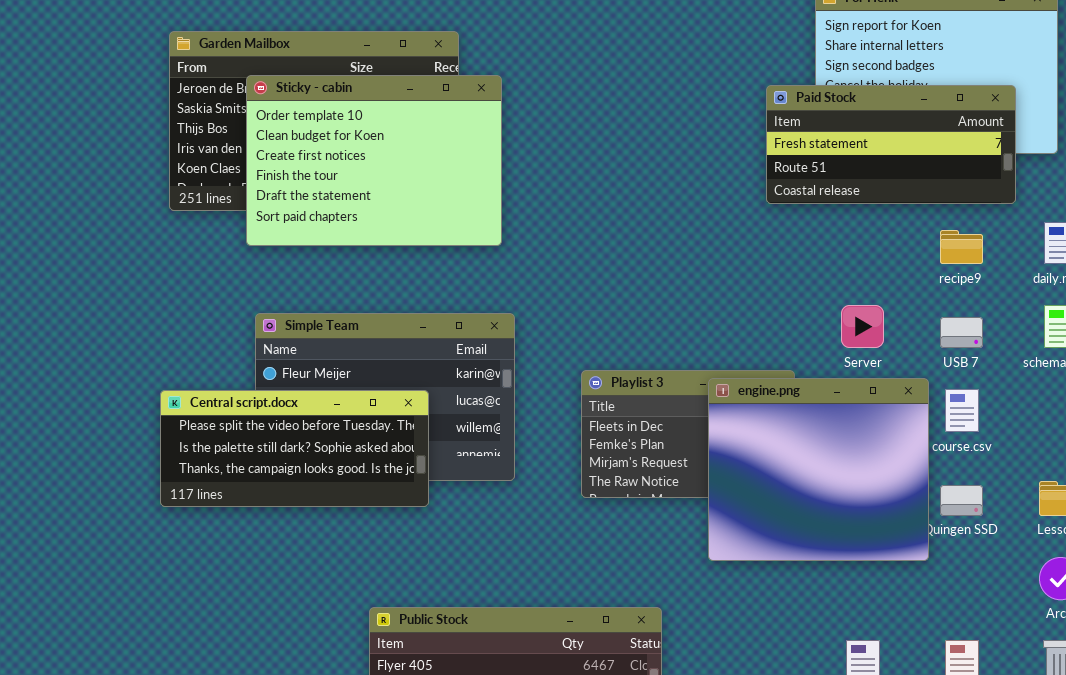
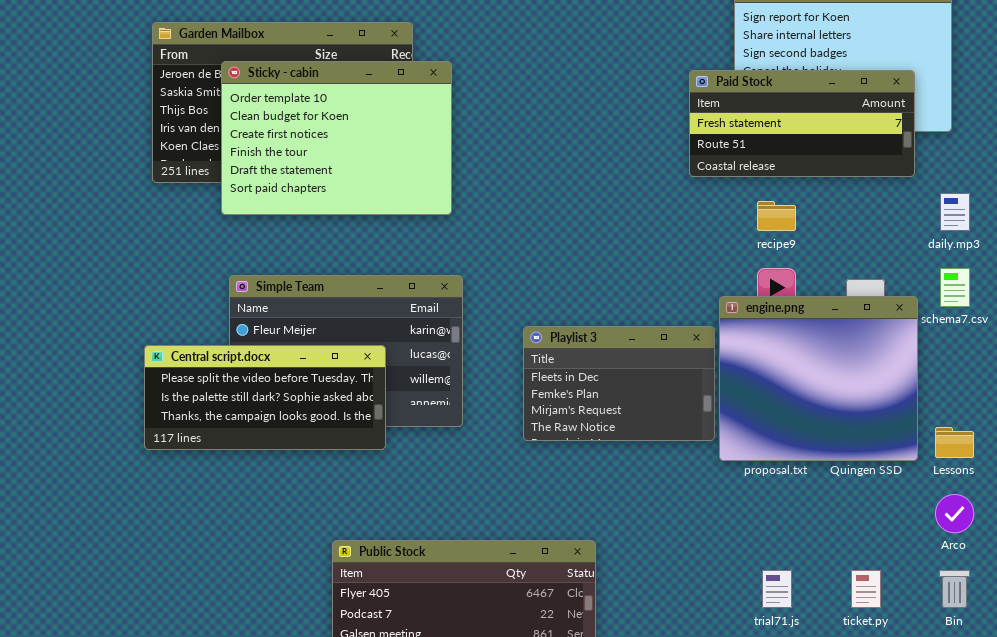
recipe9: [940,230,983,264] -> [757,201,796,231], moved
engine.png: [708,378,929,561] -> [719,296,918,461], moved

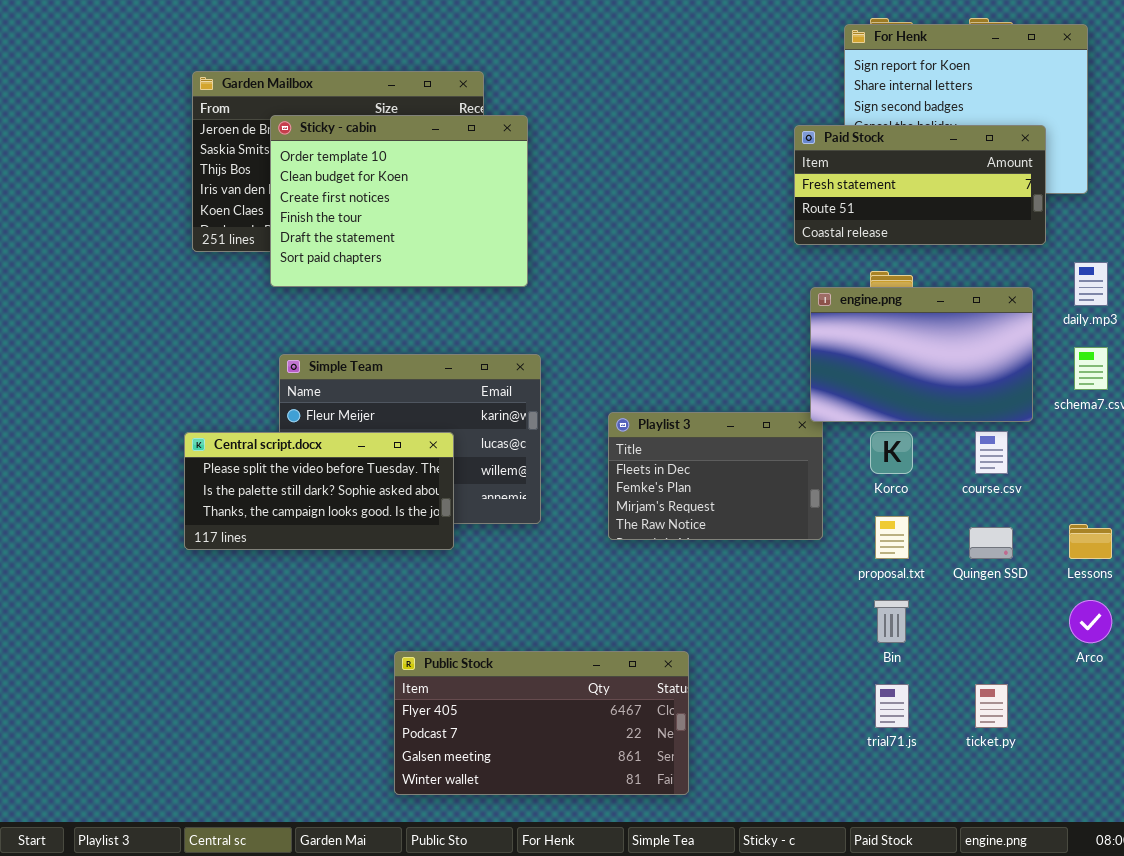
engine.png: [719,296,918,461] -> [810,287,1033,422], moved, resized
Bin: [939,570,970,608] -> [874,600,909,643], moved

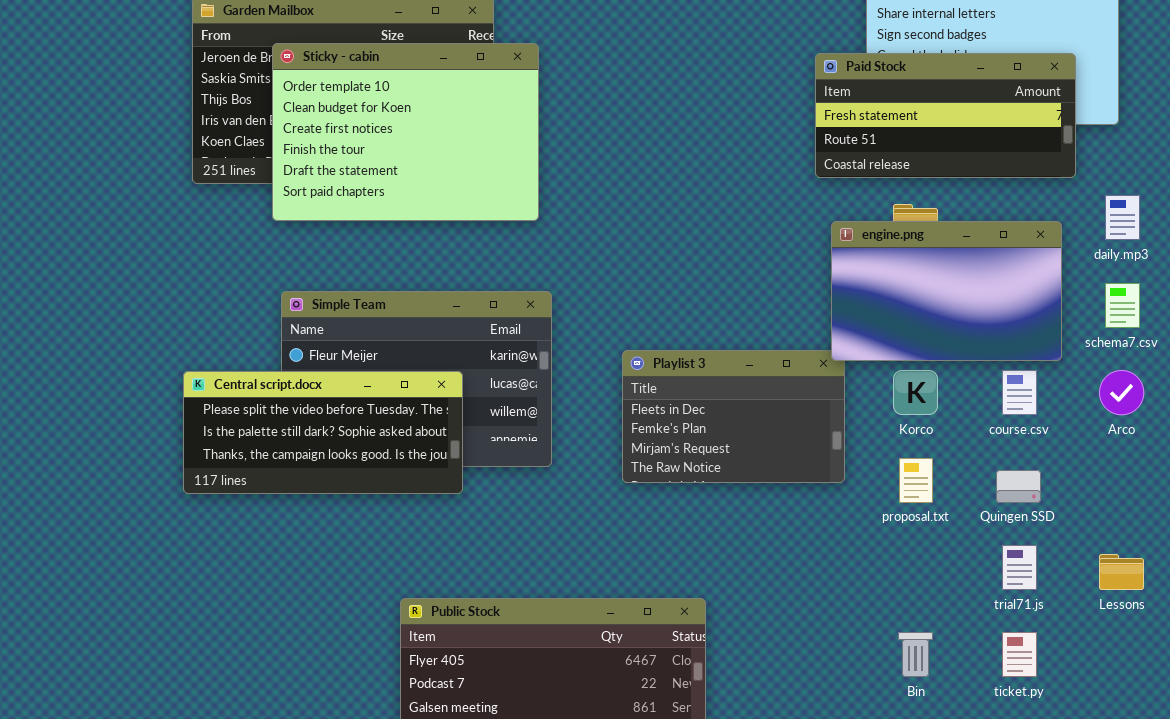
Lessons: [1069,524,1112,559] -> [1099,554,1144,590], moved
Bin: [874,600,909,643] -> [898,632,933,677], moved
Arco: [1069,600,1112,643] -> [1099,370,1144,415], moved
trial71.js: [875,684,909,728] -> [1002,545,1037,590], moved

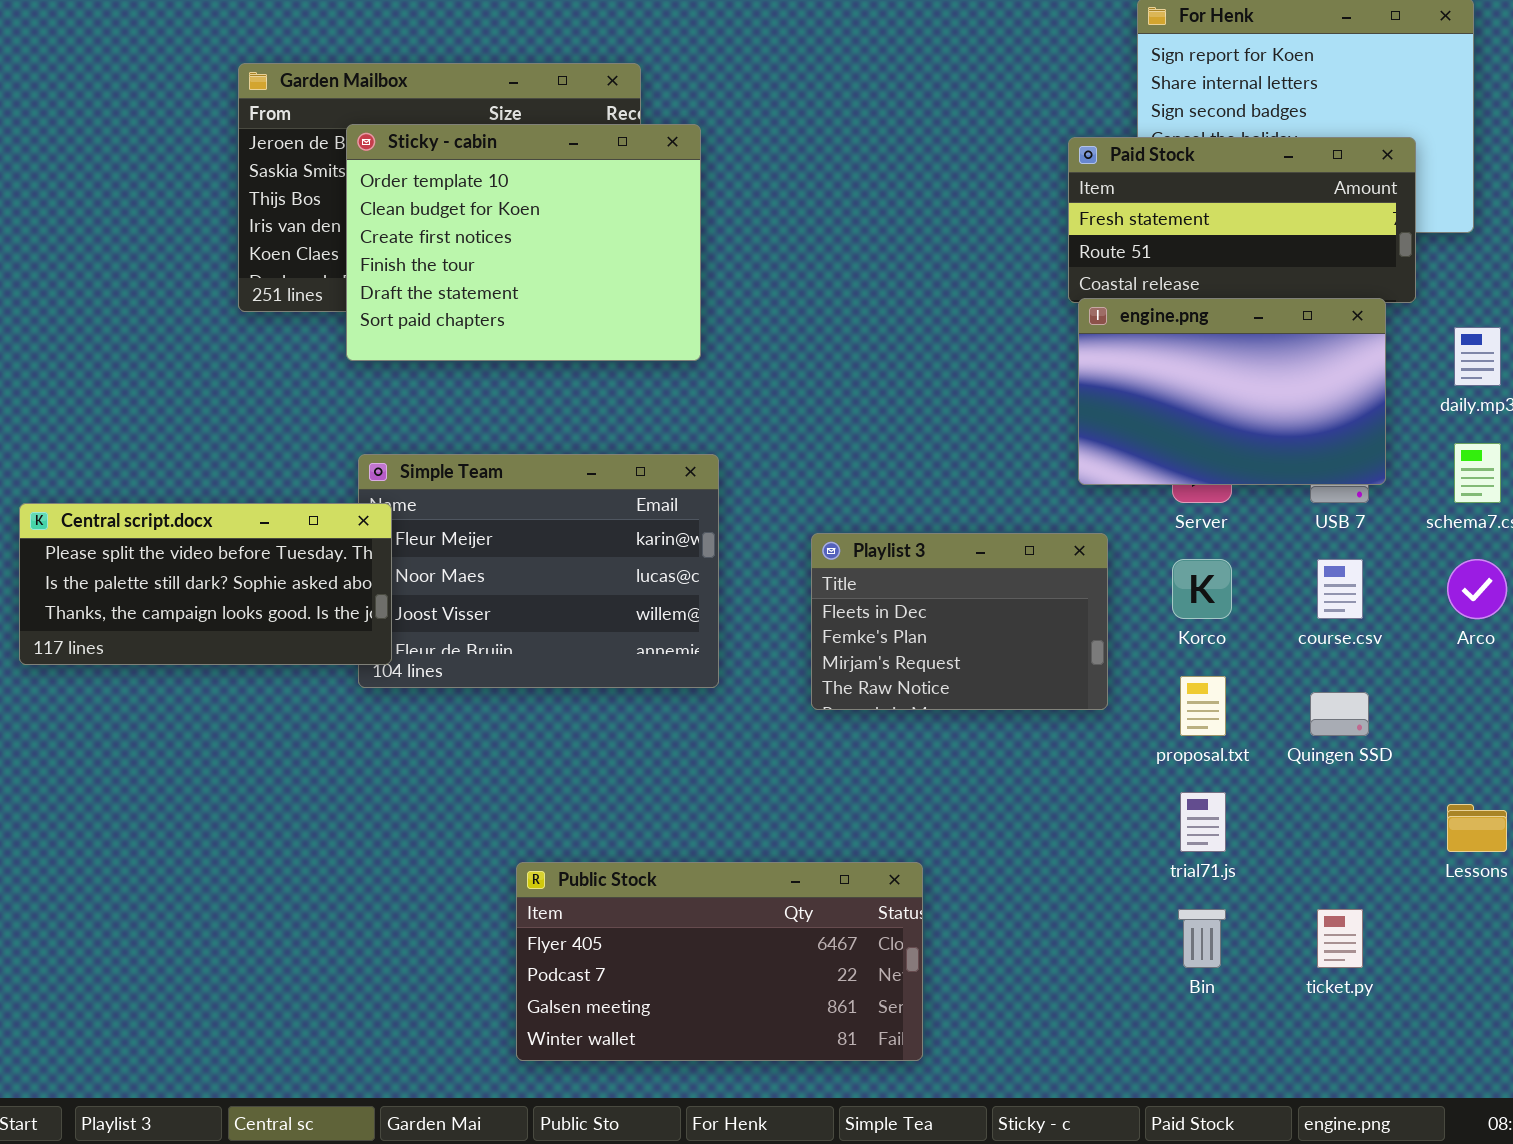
engine.png: [831,221,1062,361] -> [1078,298,1386,485], moved
Central script.docx: [183,371,463,494] -> [19,503,392,665], moved
trial71.js: [1002,545,1037,590] -> [1180,792,1226,852], moved

